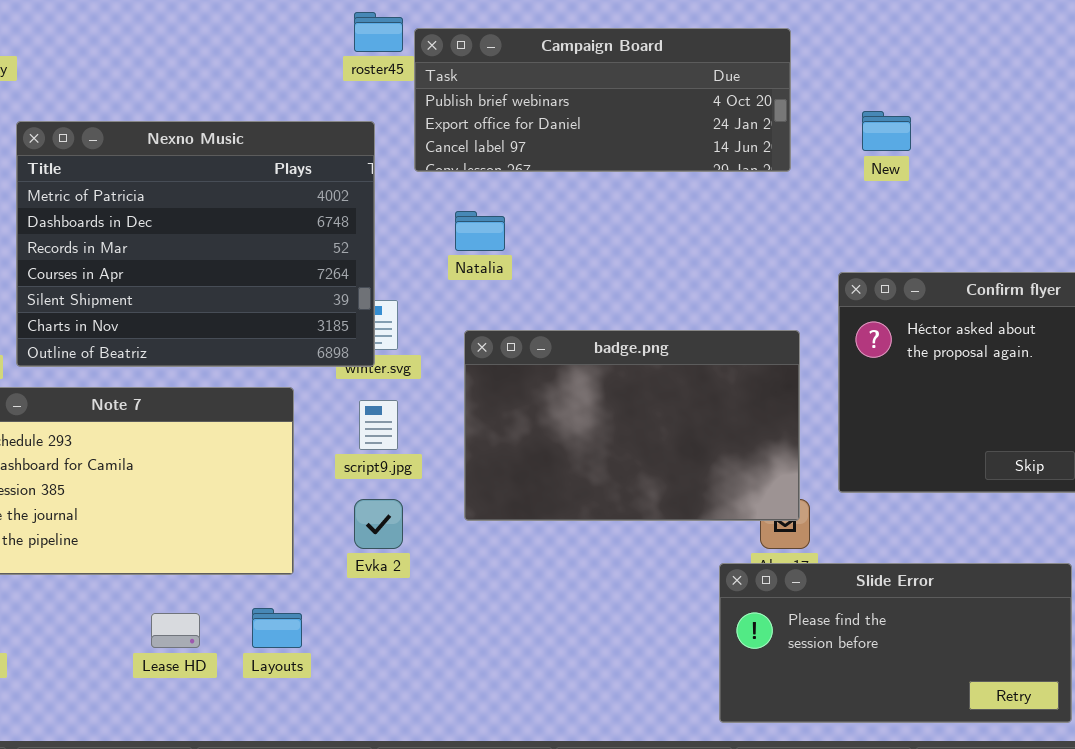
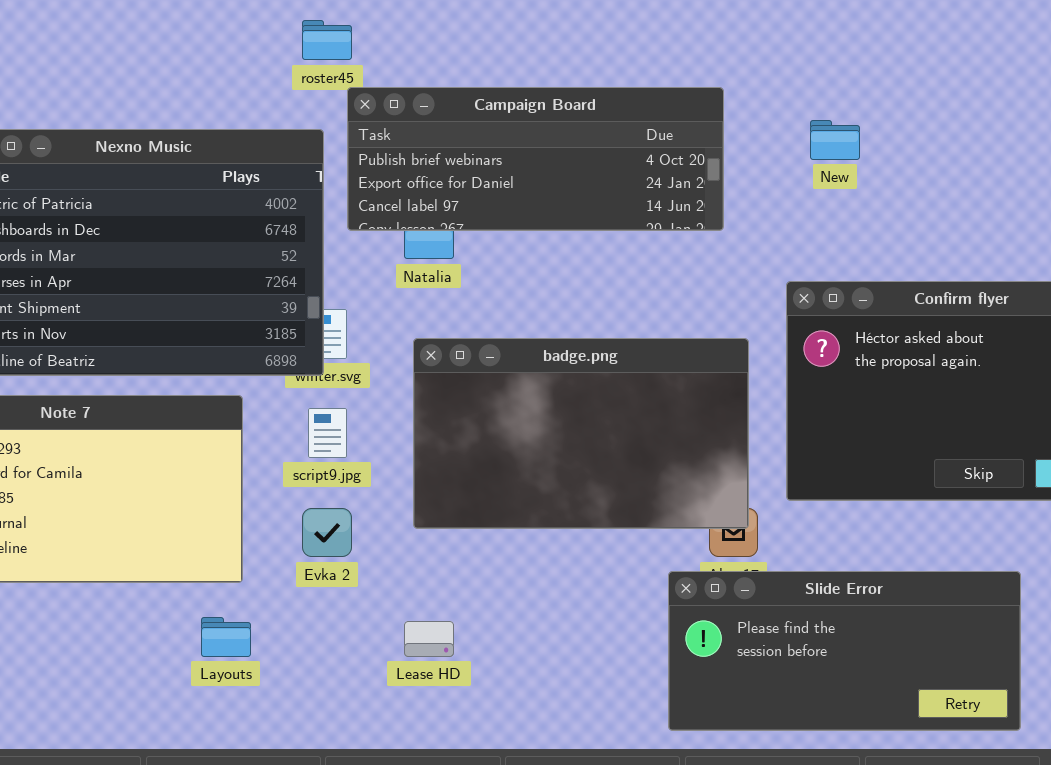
Campaign Board: [414,28,791,172] -> [347,87,724,231], moved
Lease HD: [151,613,200,648] -> [404,621,454,657], moved

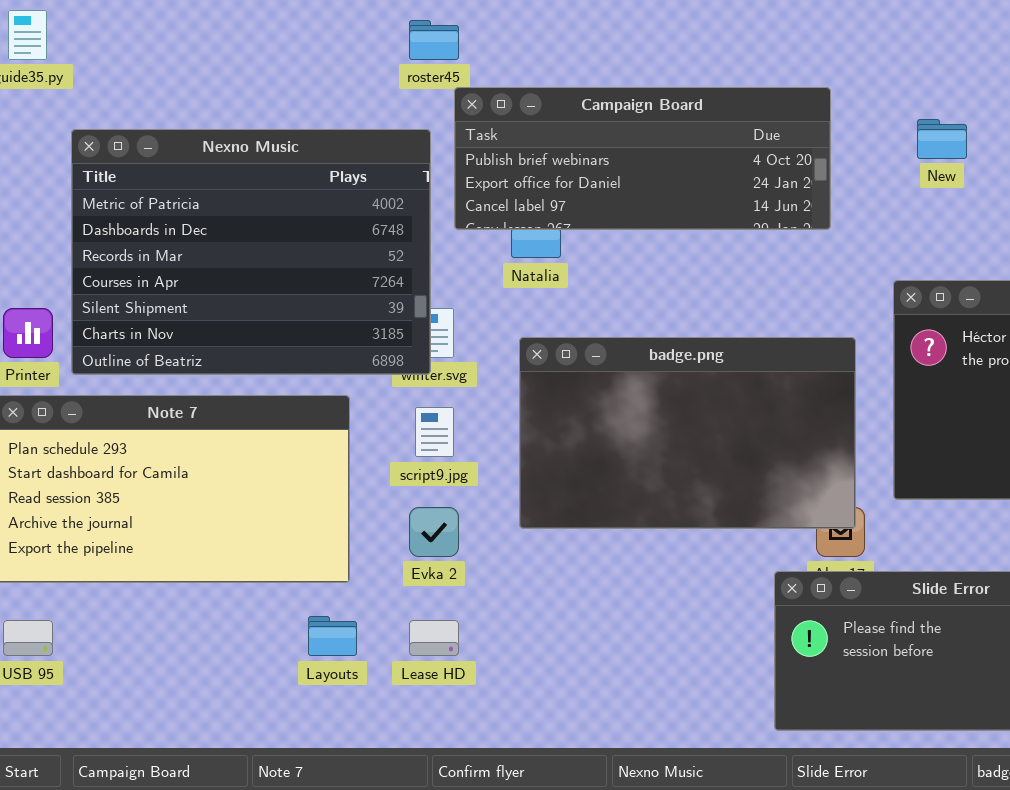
Lease HD: [404,621,454,657] -> [409,620,459,656], moved

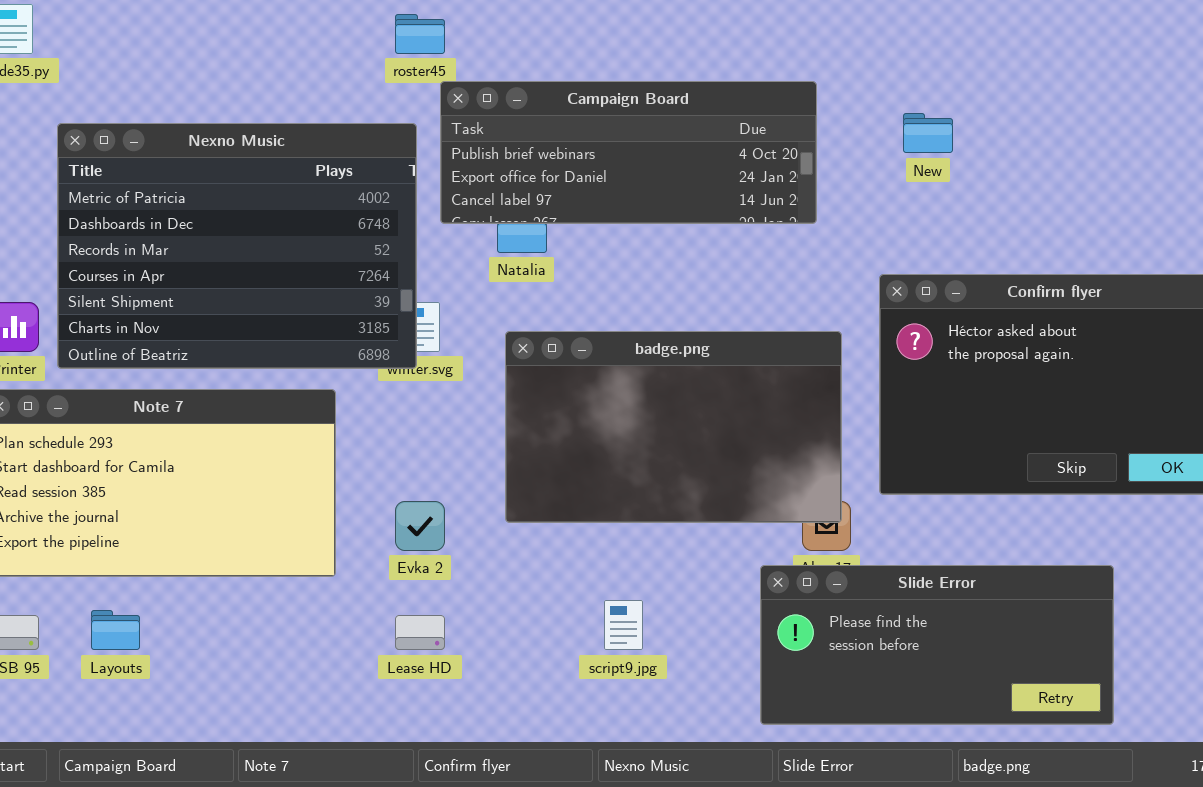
script9.jpg: [415,407,454,457] -> [604,600,643,650], moved
Layouts: [308,616,357,656] -> [91,610,140,650], moved

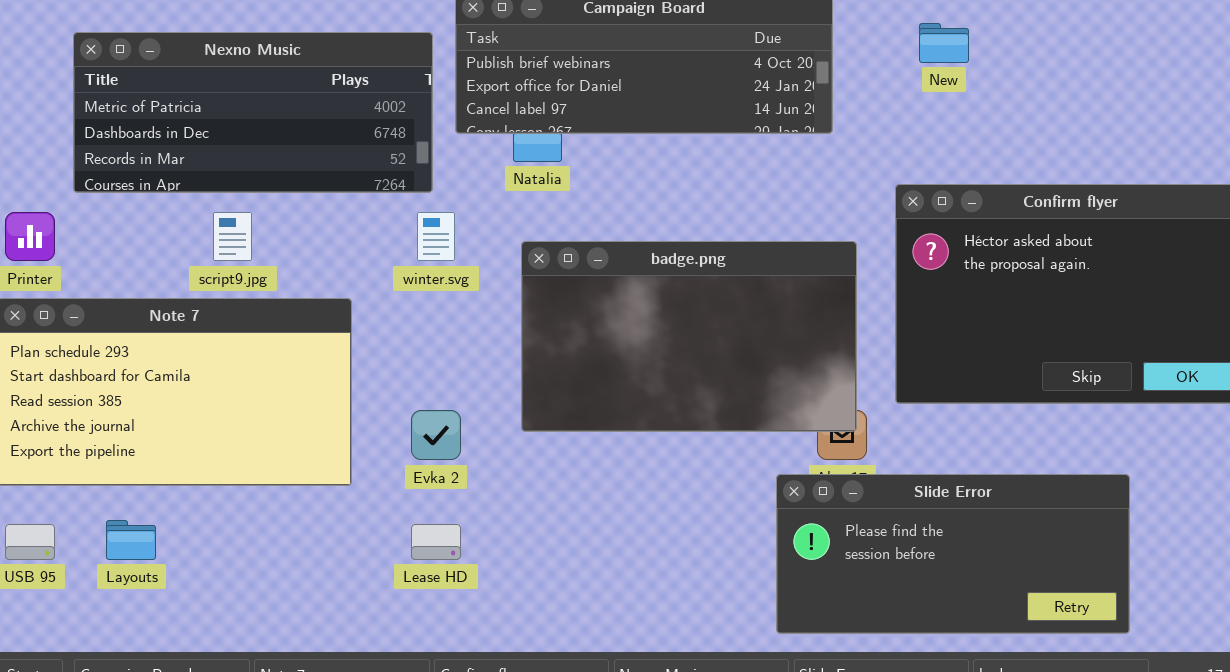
Nexno Music: [57,123,417,369] -> [73,32,433,193], resized
script9.jpg: [604,600,643,650] -> [213,212,252,261], moved

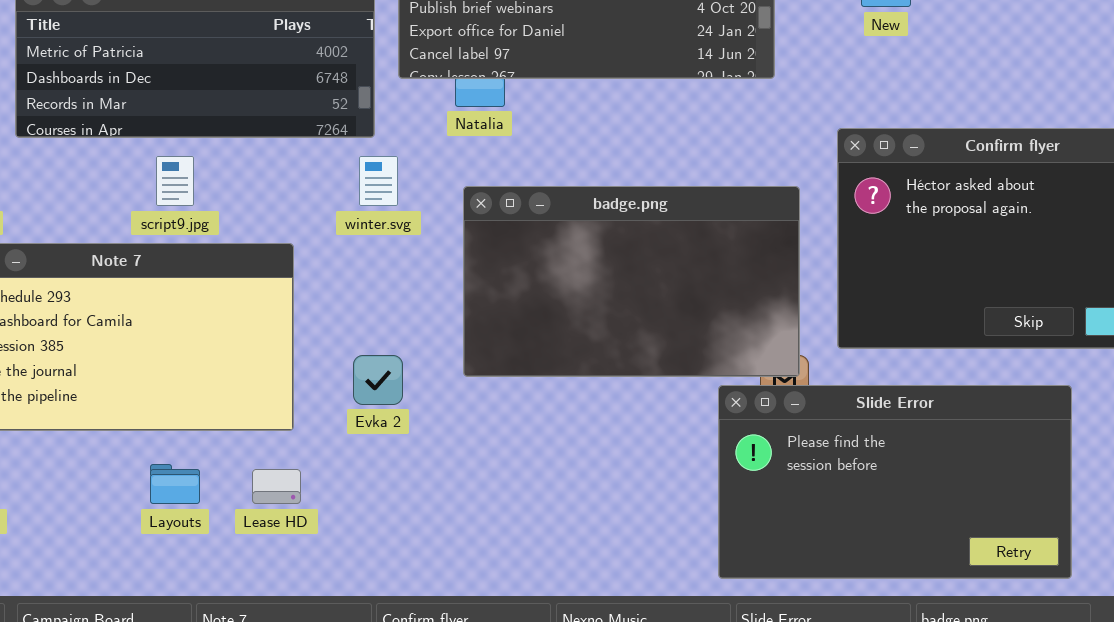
Slide Error: [776,474,1130,634] -> [718,385,1072,579], resized
Layouts: [106,520,156,560] -> [150,464,200,504], moved
Lease HD: [411,524,461,560] -> [252,469,301,504], moved

